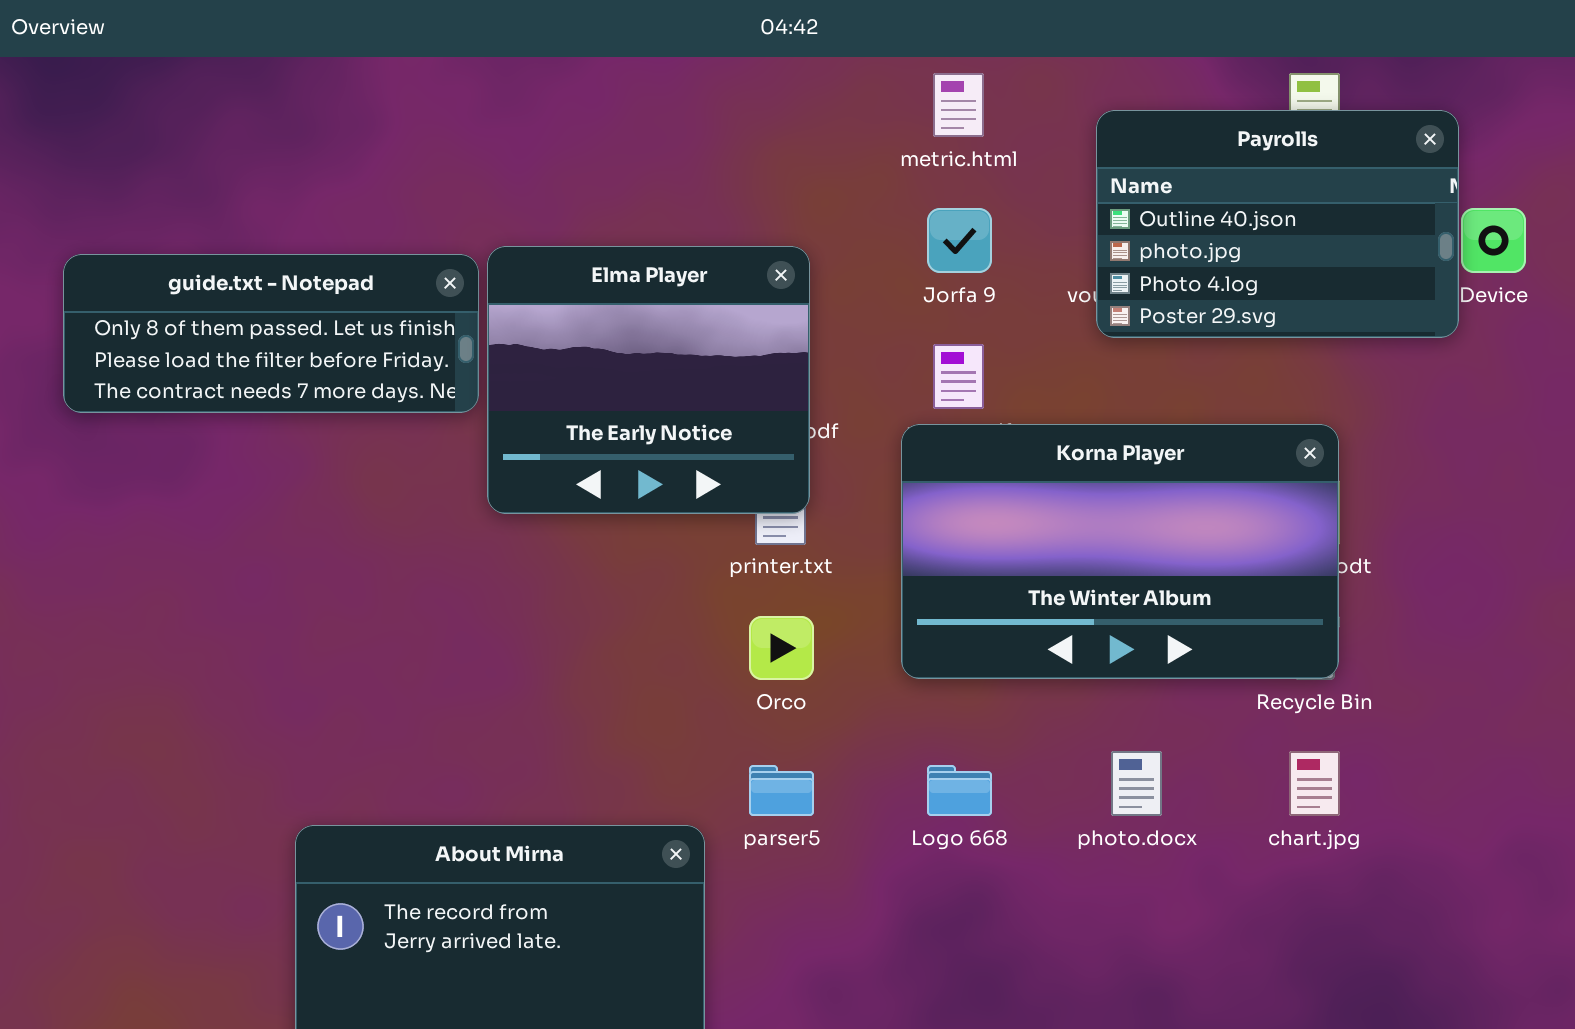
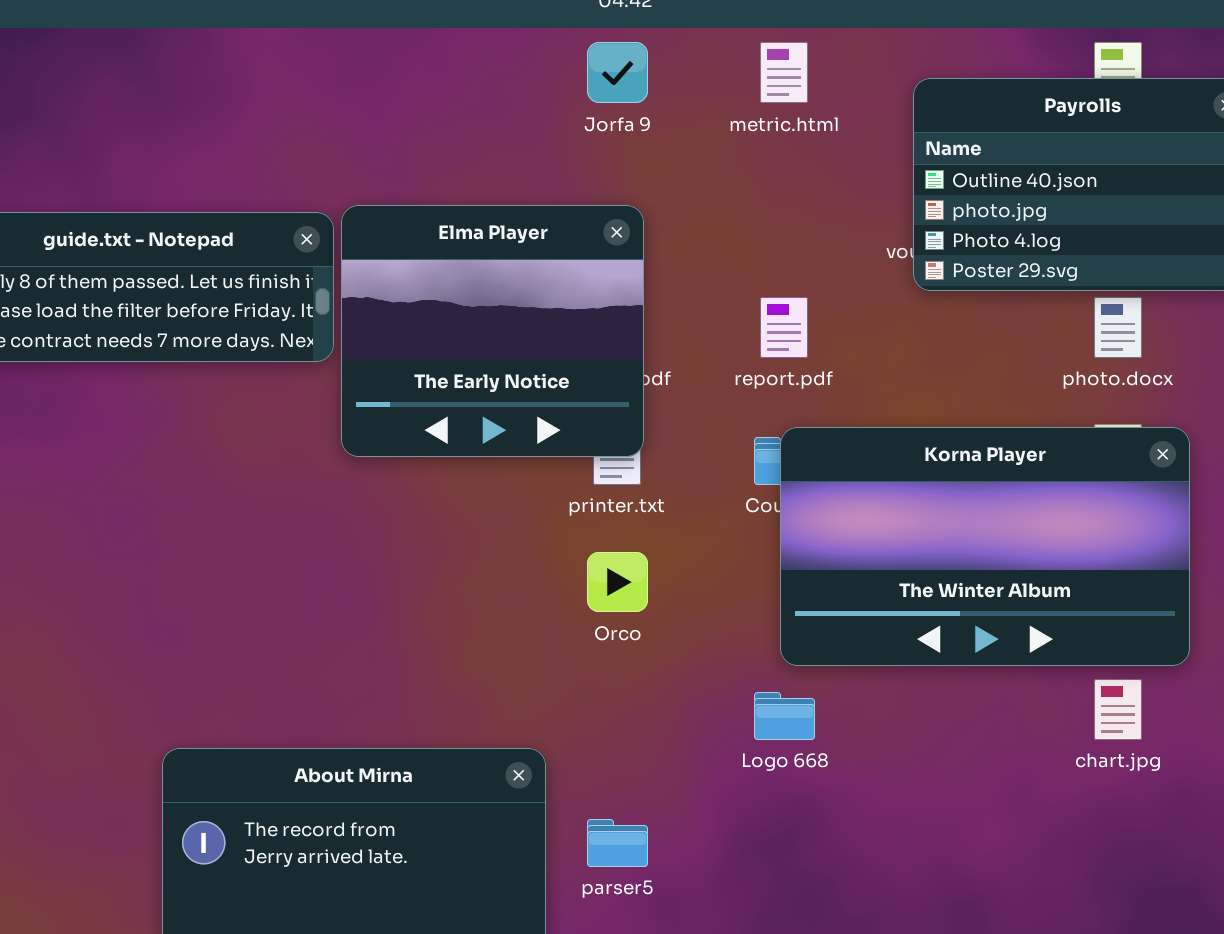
Jorfa 9: [927,208,992,273] -> [587,42,648,103], moved
Korna Player: [901,424,1339,679] -> [780,427,1190,666], moved
photo.docx: [1111,751,1162,816] -> [1094,297,1142,358], moved
parser5: [749,765,814,816] -> [587,819,648,867], moved

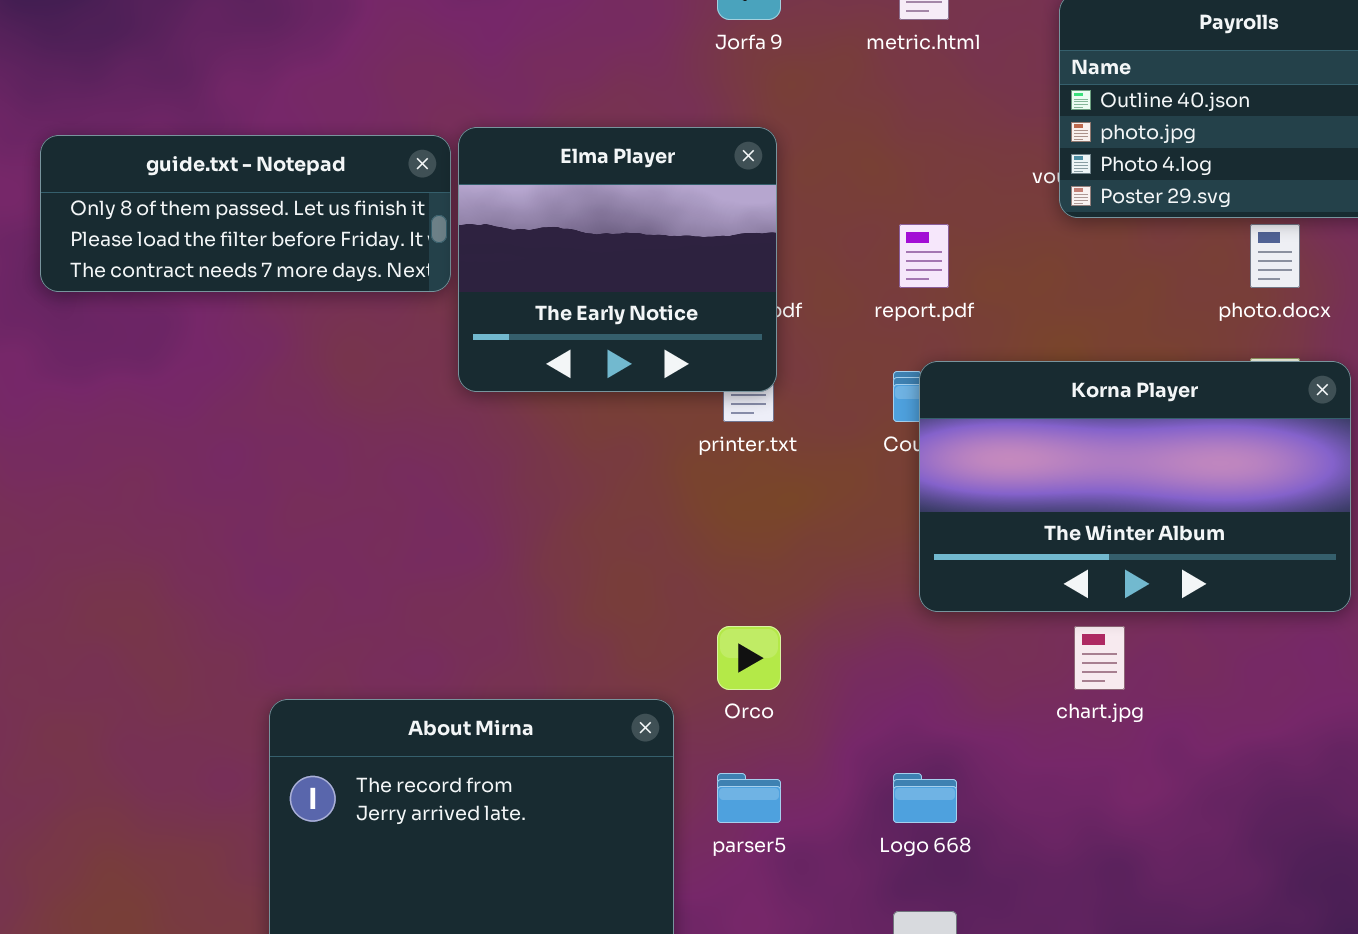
Orco: [587,552,648,612] -> [717,626,781,690], moved
chart.jpg: [1094,679,1142,740] -> [1074,626,1125,690], moved
Logo 668: [754,692,815,740] -> [893,773,957,823], moved

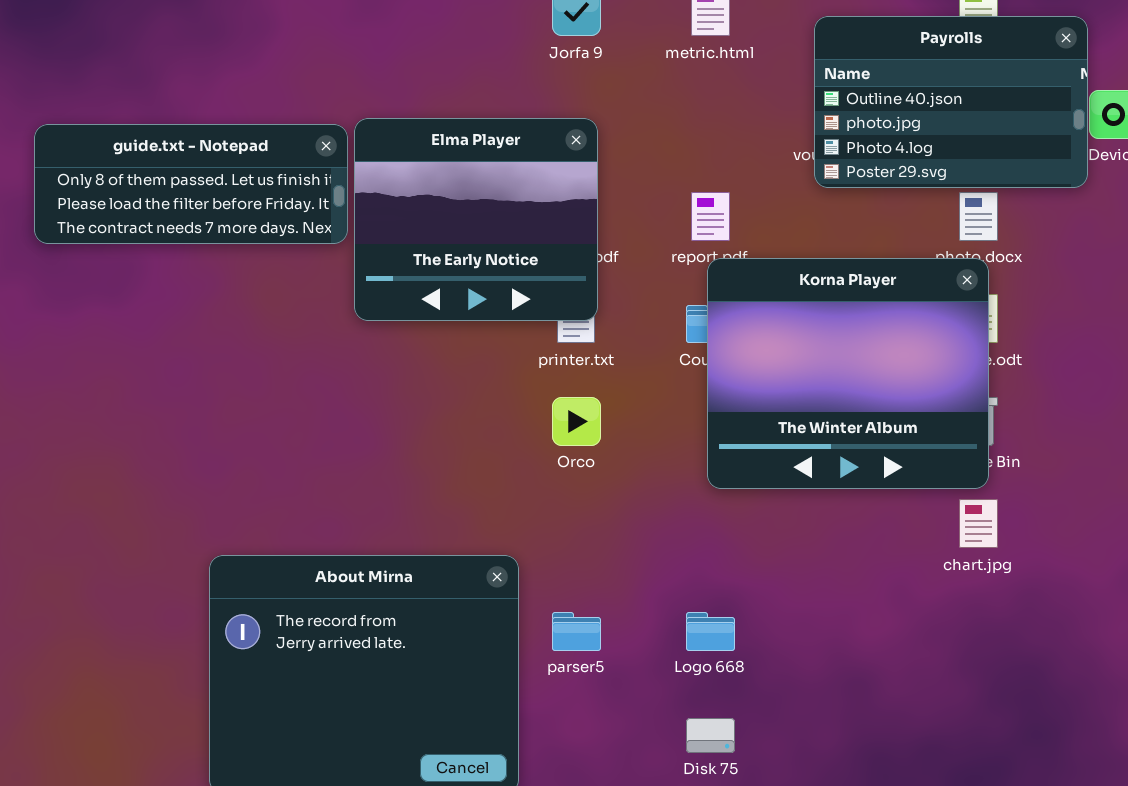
Korna Player: [919,361,1351,612] -> [707,258,989,489], resized
Orco: [717,626,781,690] -> [552,397,601,446], moved
chart.jpg: [1074,626,1125,690] -> [959,499,998,548], moved

